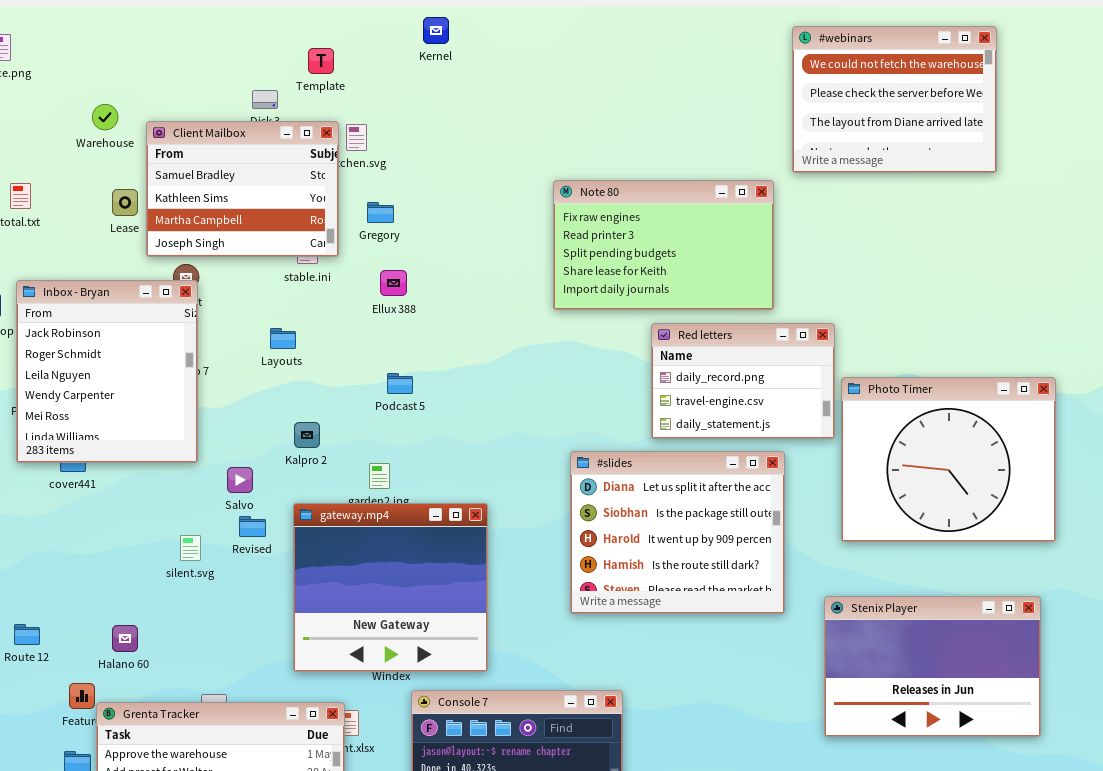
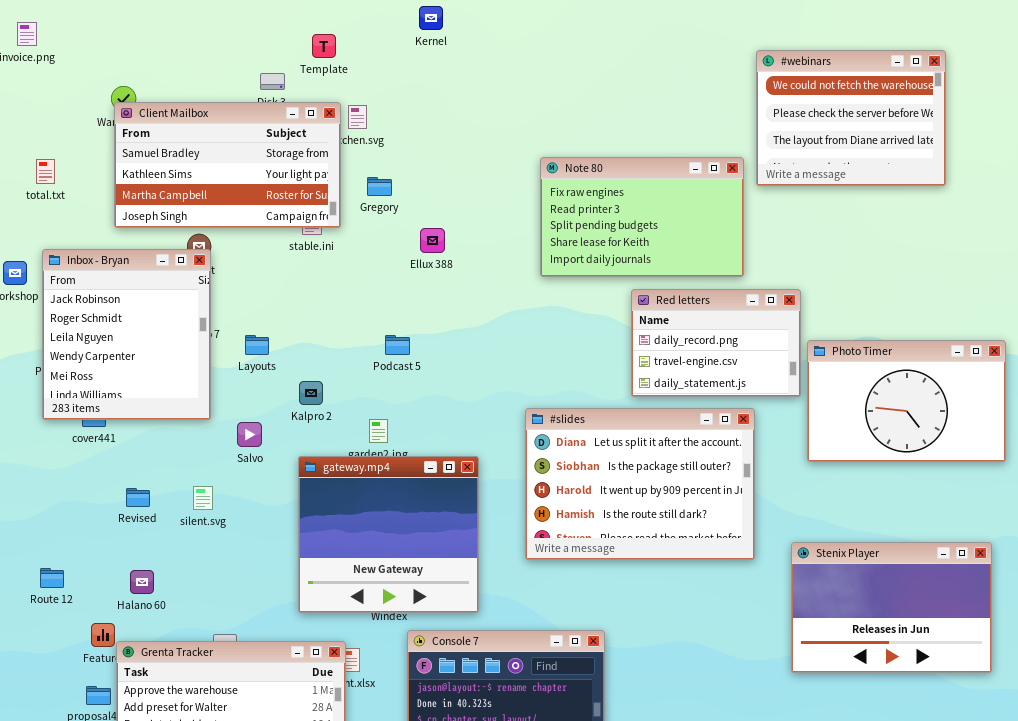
#webinars: [792,26,997,173] -> [756,50,946,186], moved
Client Mailbox: [146,121,339,257] -> [114,102,341,228], resized
Ellux 388: [380,270,407,296] -> [420,228,445,253], moved
Layouts: [270,328,296,349] -> [245,335,269,355], moved
Photo Timer: [841,377,1056,542] -> [807,340,1006,462], resized
#slides: [570,451,785,614] -> [525,408,755,560], resized
Revised: [239,516,266,537] -> [126,488,150,507], moved

